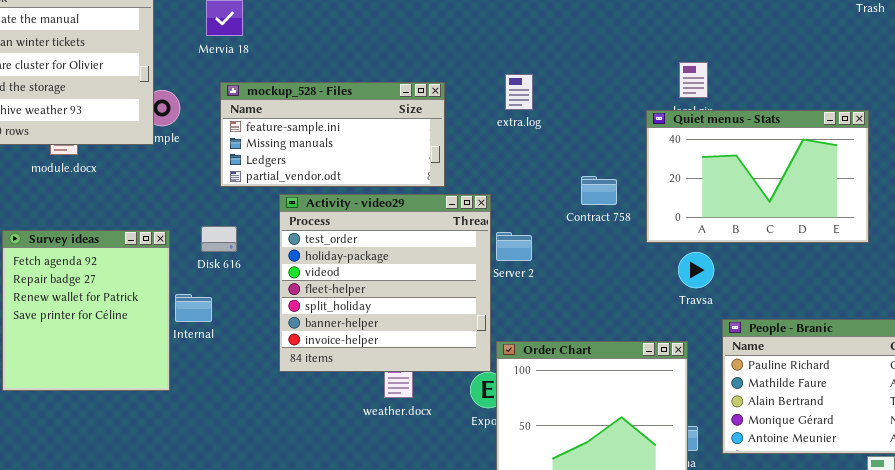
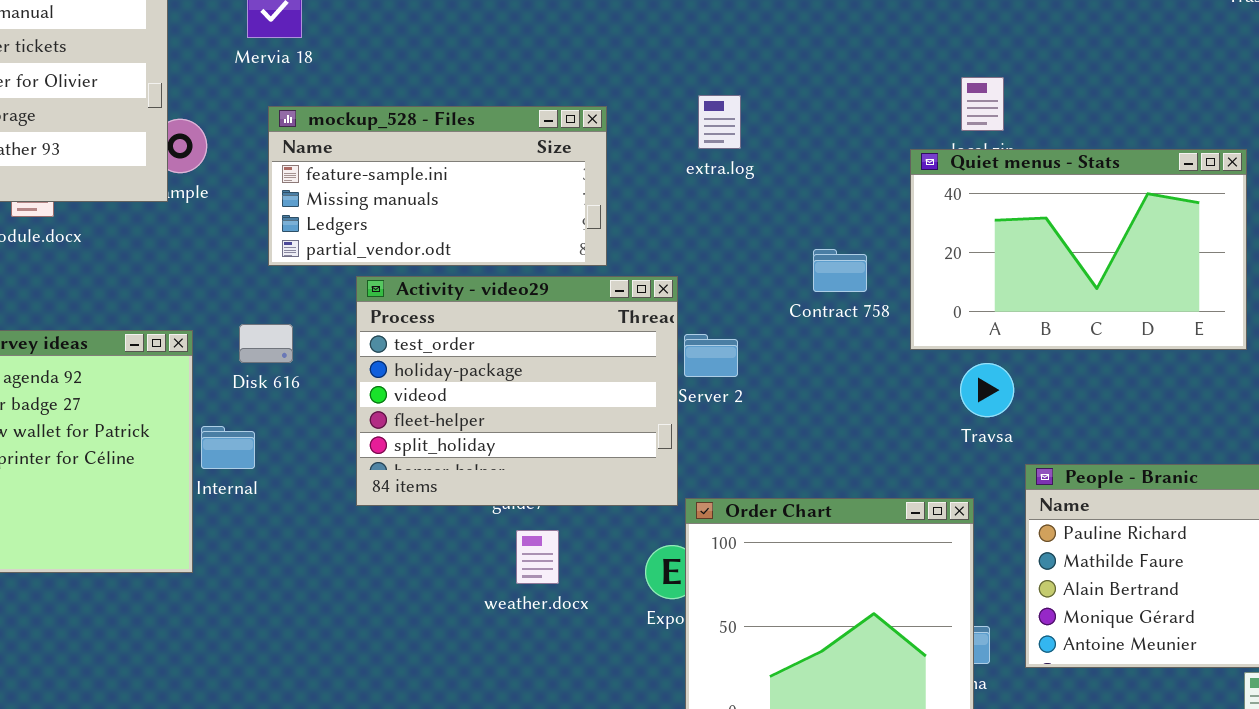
Activity - video29: [279,194,491,372] -> [356,276,678,506], resized

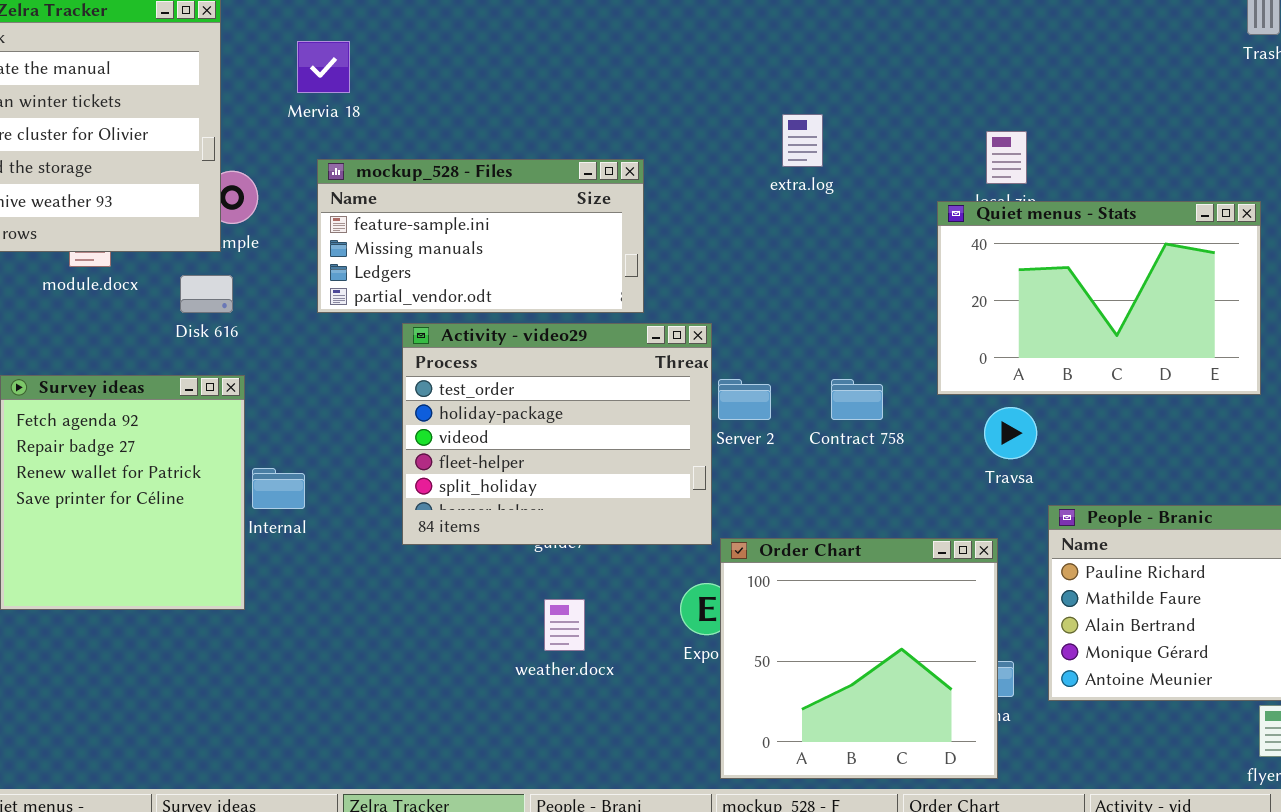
extra.log: [698,95,741,149] -> [782,114,823,167], moved
Contract 758: [813,249,867,292] -> [831,379,883,420], moved
Disk 616: [239,324,293,363] -> [180,275,233,313], moved
weather.docx: [516,530,559,584] -> [544,599,585,651], moved

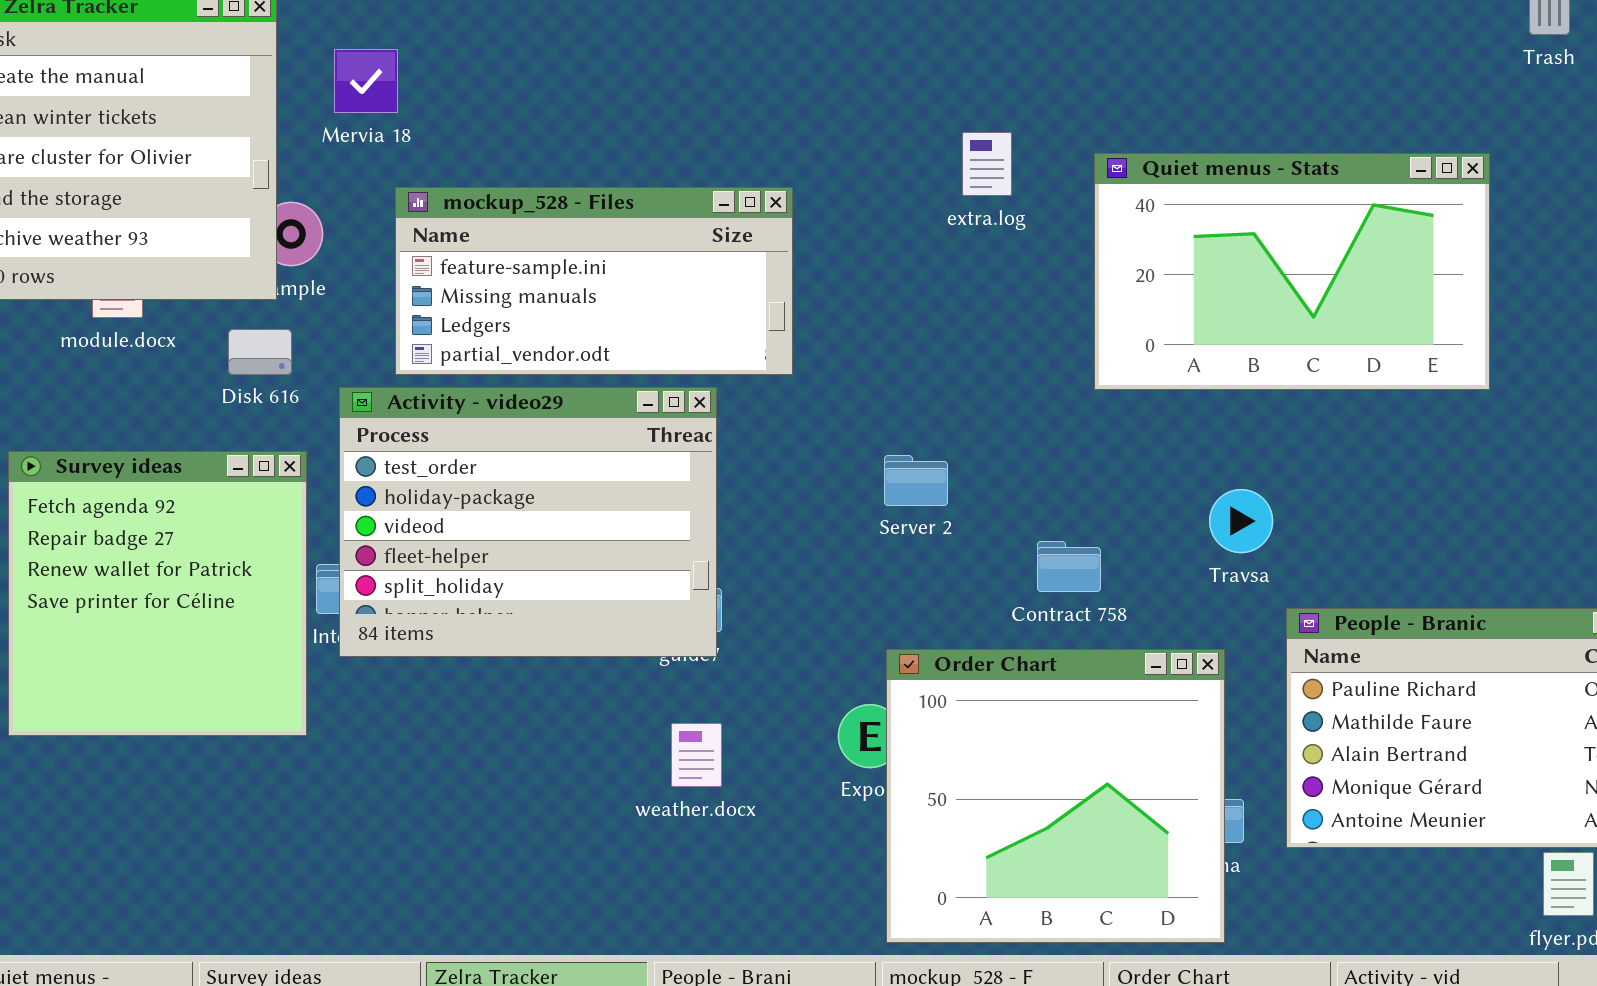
Mervia 18: [297,41,350,93] -> [334,49,398,113], moved
Quiet menus - Stats: [937,201,1261,395] -> [1094,153,1490,390], moved
Activity - video29: [402,323,712,545] -> [339,387,717,657], moved
Contract 758: [831,379,883,420] -> [1037,541,1101,592], moved

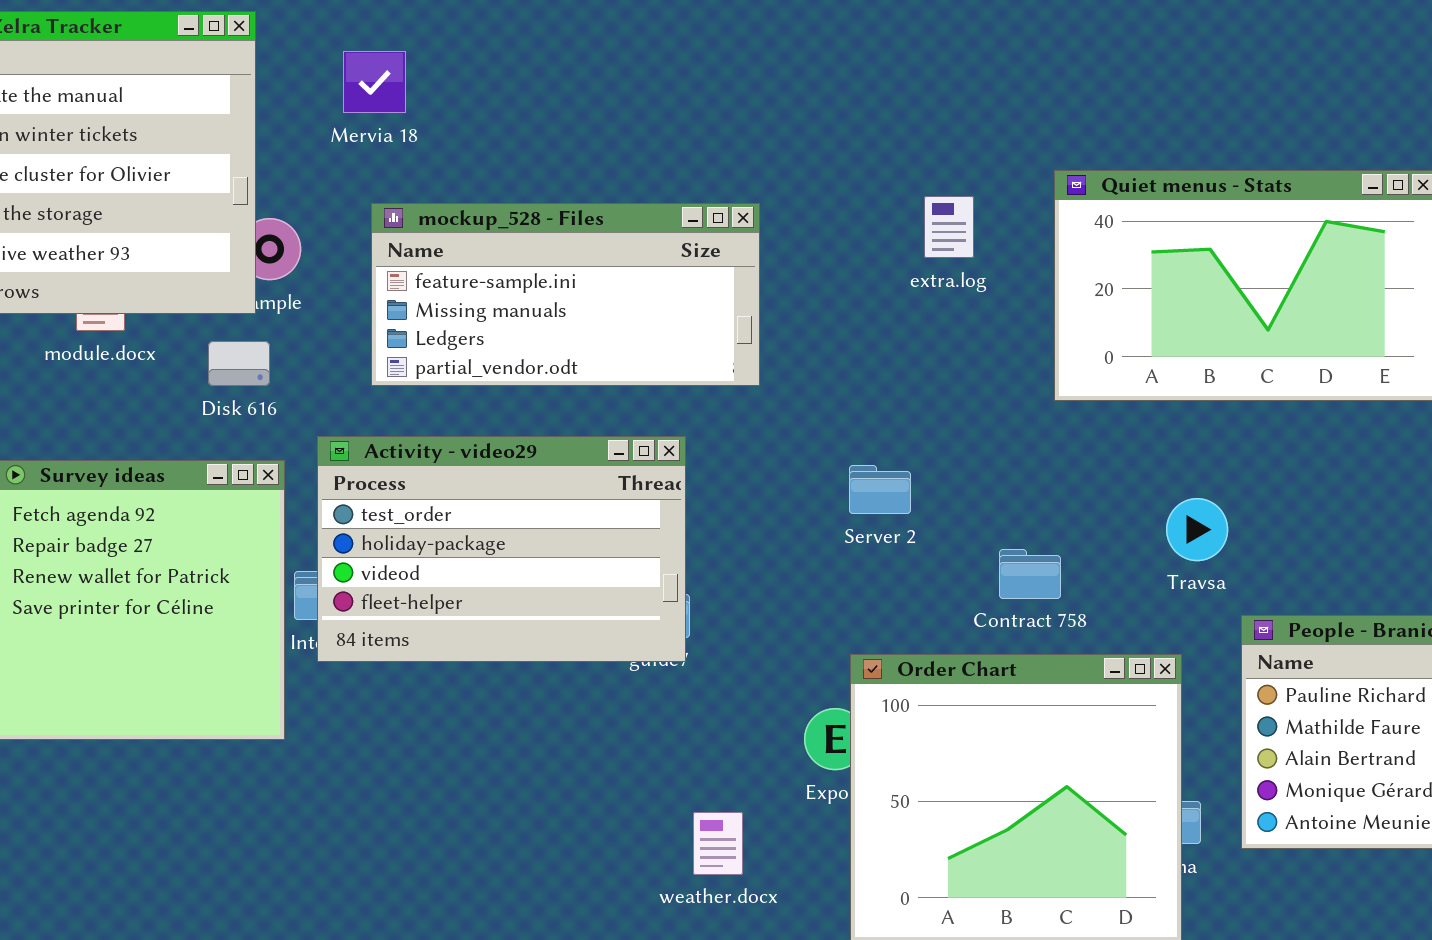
Mervia 18: [334,49,398,113] -> [343,51,406,113], moved
extra.log: [962,132,1012,196] -> [924,196,974,258], moved
Activity - video29: [339,387,717,657] -> [317,436,686,662], resized
weather.docx: [671,723,722,787] -> [693,812,743,875], moved

